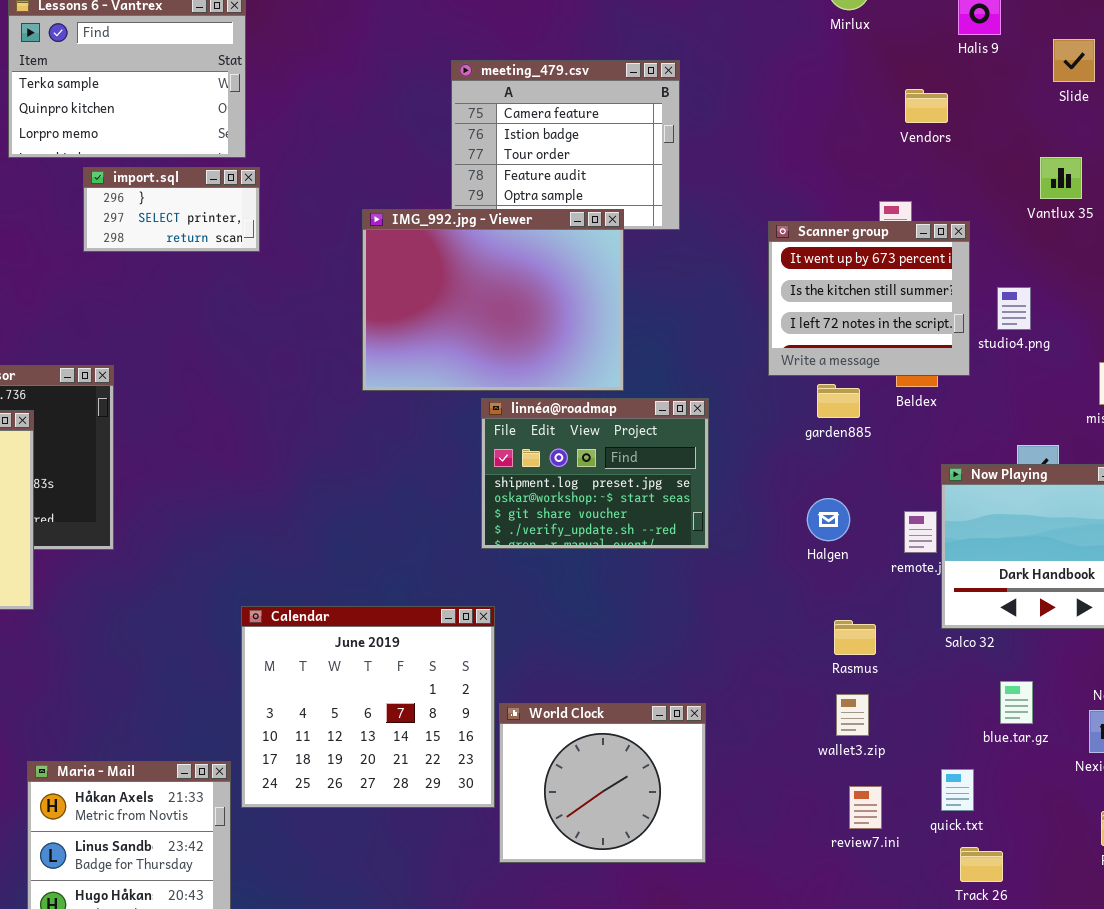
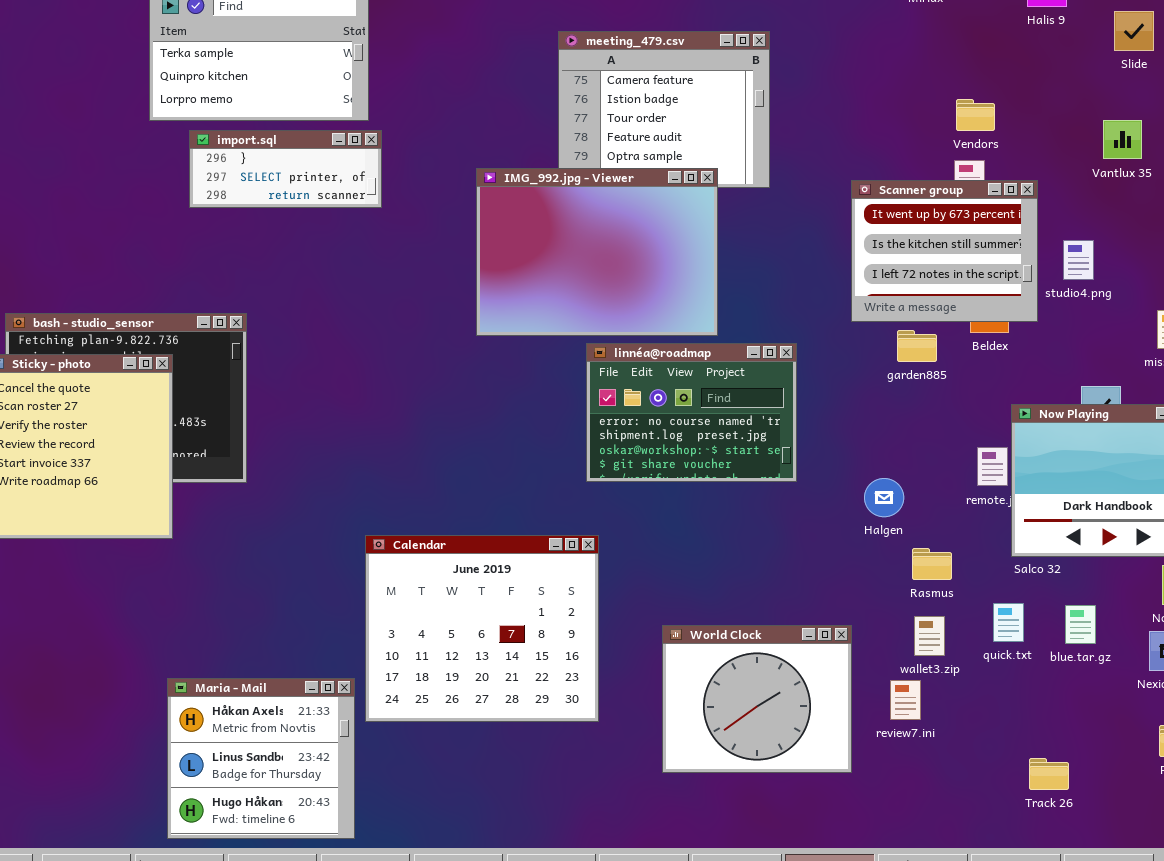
Vendors: [905,89,948,123] -> [956,99,995,131], moved
import.sql: [83,167,260,252] -> [189,130,382,208], resized
linnéa@roadmap: [481,398,709,549] -> [586,343,797,482], scrolled up 1 row
Halgen: [807,498,850,541] -> [864,478,904,517], moved
World Clock: [499,703,706,863] -> [662,625,852,773], moved
quick.txt: [941,769,974,811] -> [993,603,1024,642], moved
review7.ini: [849,786,882,829] -> [890,680,921,720], moved

